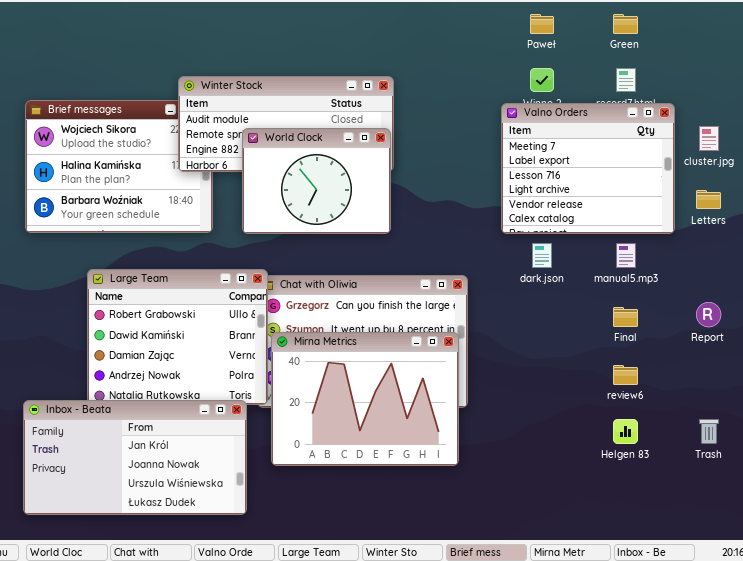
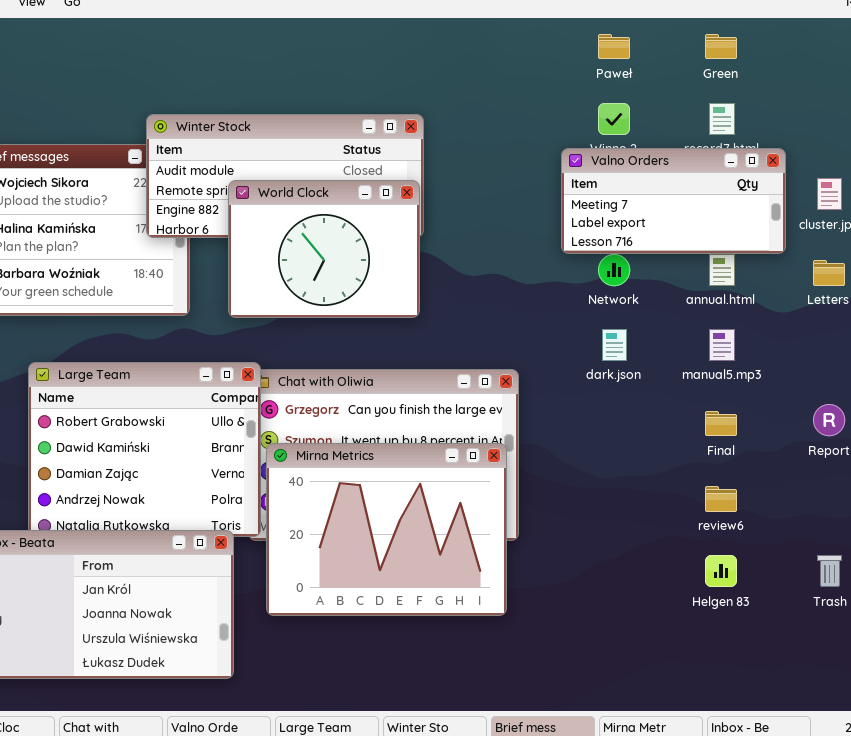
Valno Orders: [501,103,675,234] -> [561,148,786,254], resized

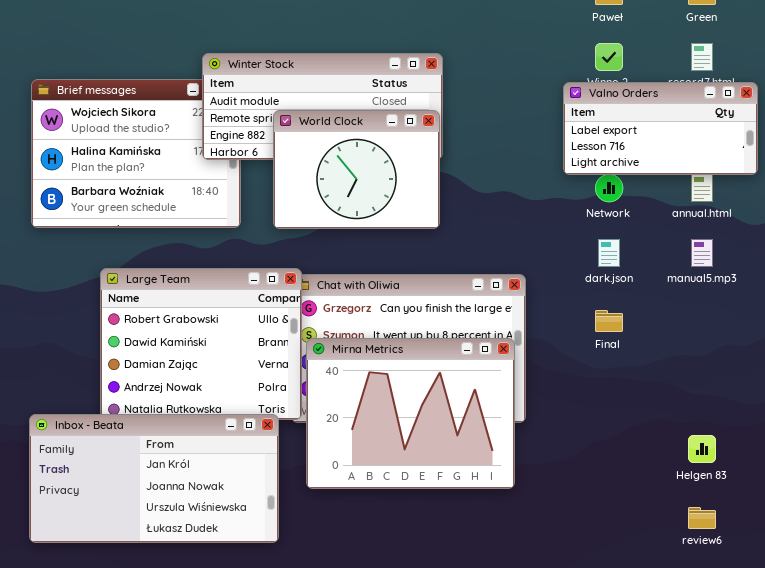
Valno Orders: [561,148,786,254] -> [563,82,758,175], scrolled down 1 row
Final: [705,411,737,436] -> [595,310,623,332], moved
review6: [705,486,737,512] -> [688,507,716,529], moved

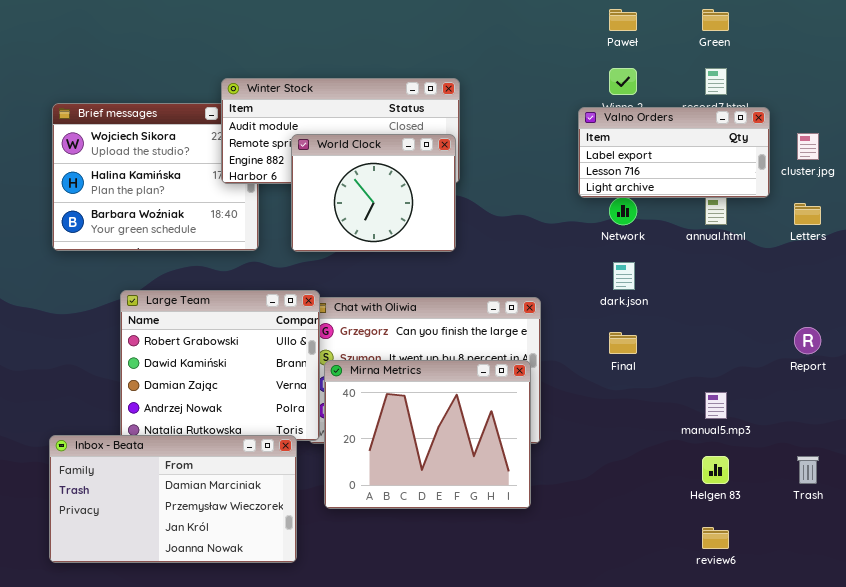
manual5.mp3: [691,239,713,267] -> [705,392,727,419], moved
Inbox - Beata: [29,414,279,543] -> [49,435,297,563], scrolled up 2 rows

